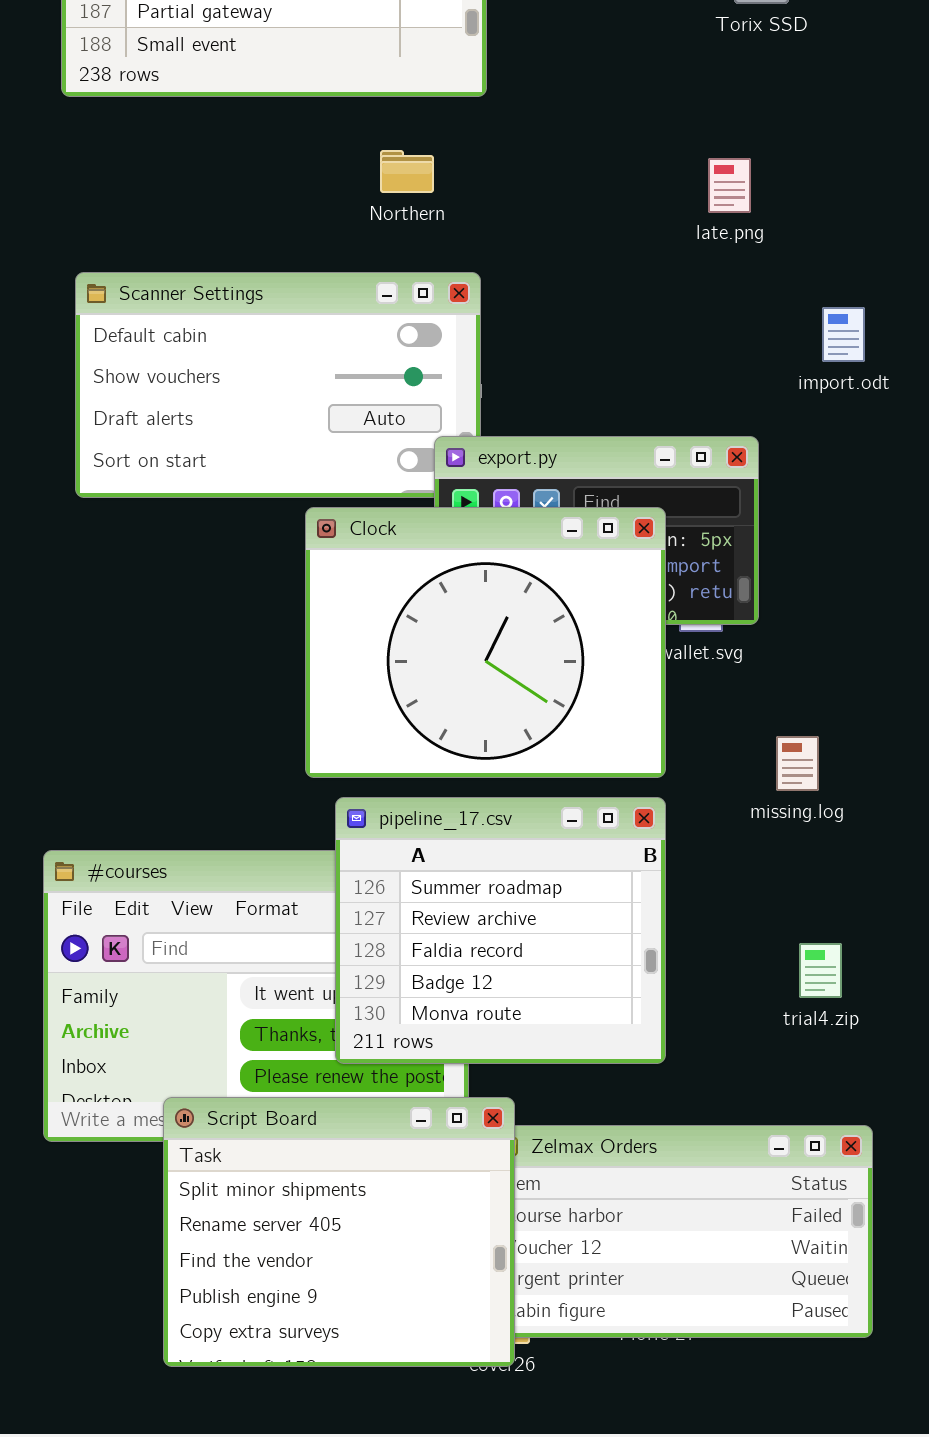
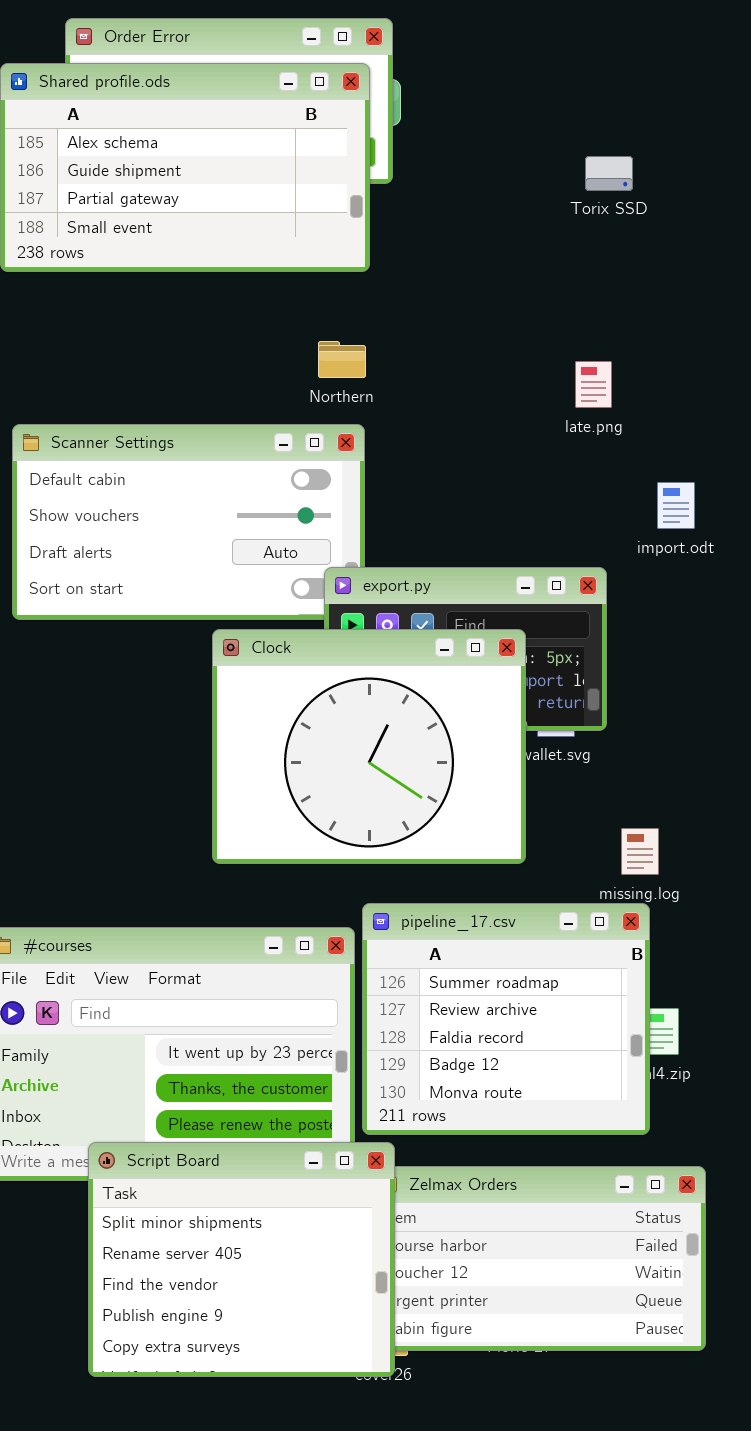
Northern: [380,150,434,193] -> [318,341,366,378], moved
late.png: [708,158,751,213] -> [575,361,612,408], moved
import.odt: [822,307,865,362] -> [657,482,695,529], moved
pipeline_17.csv: [335,797,666,1064] -> [362,903,650,1135], moved

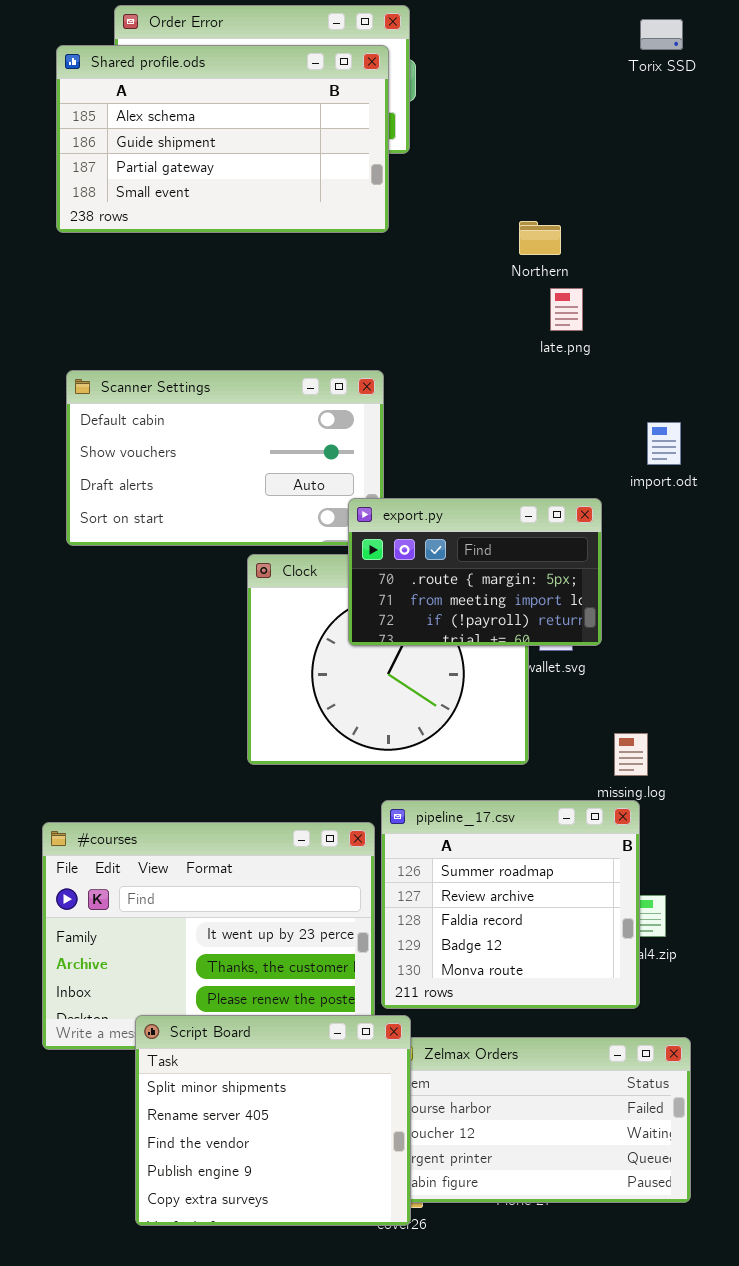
Torix SSD: [585,156,633,191] -> [640,19,683,50], moved
Northern: [318,341,366,378] -> [519,221,561,255], moved
late.png: [575,361,612,408] -> [550,288,583,331], moved
export.py: [324,567,607,731] -> [348,498,602,646], raised

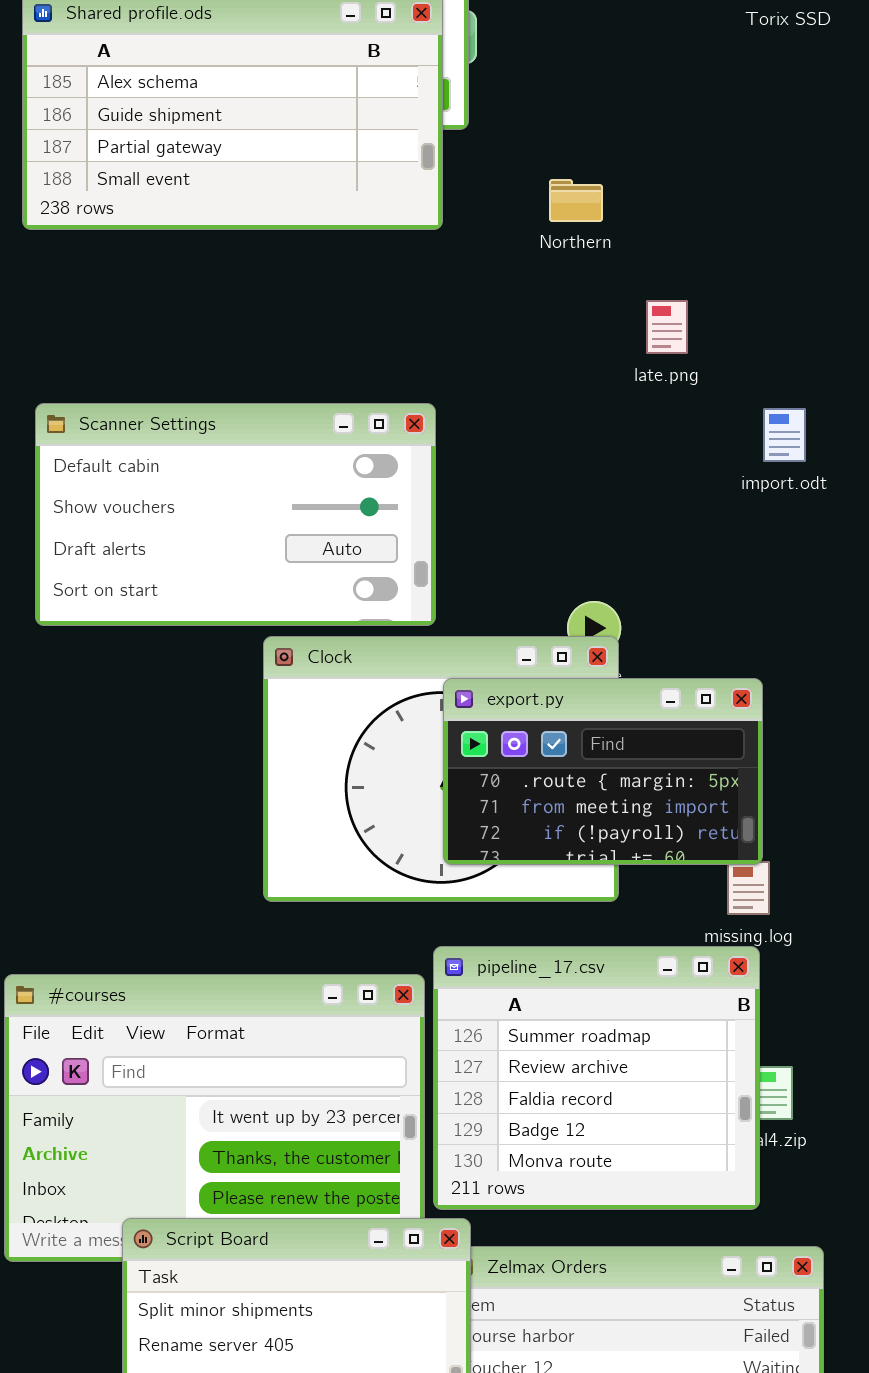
Northern: [519,221,561,255] -> [549,179,603,222], moved
import.odt: [647,422,681,465] -> [763,408,806,462], moved
export.py: [348,498,602,646] -> [443,678,763,865], moved

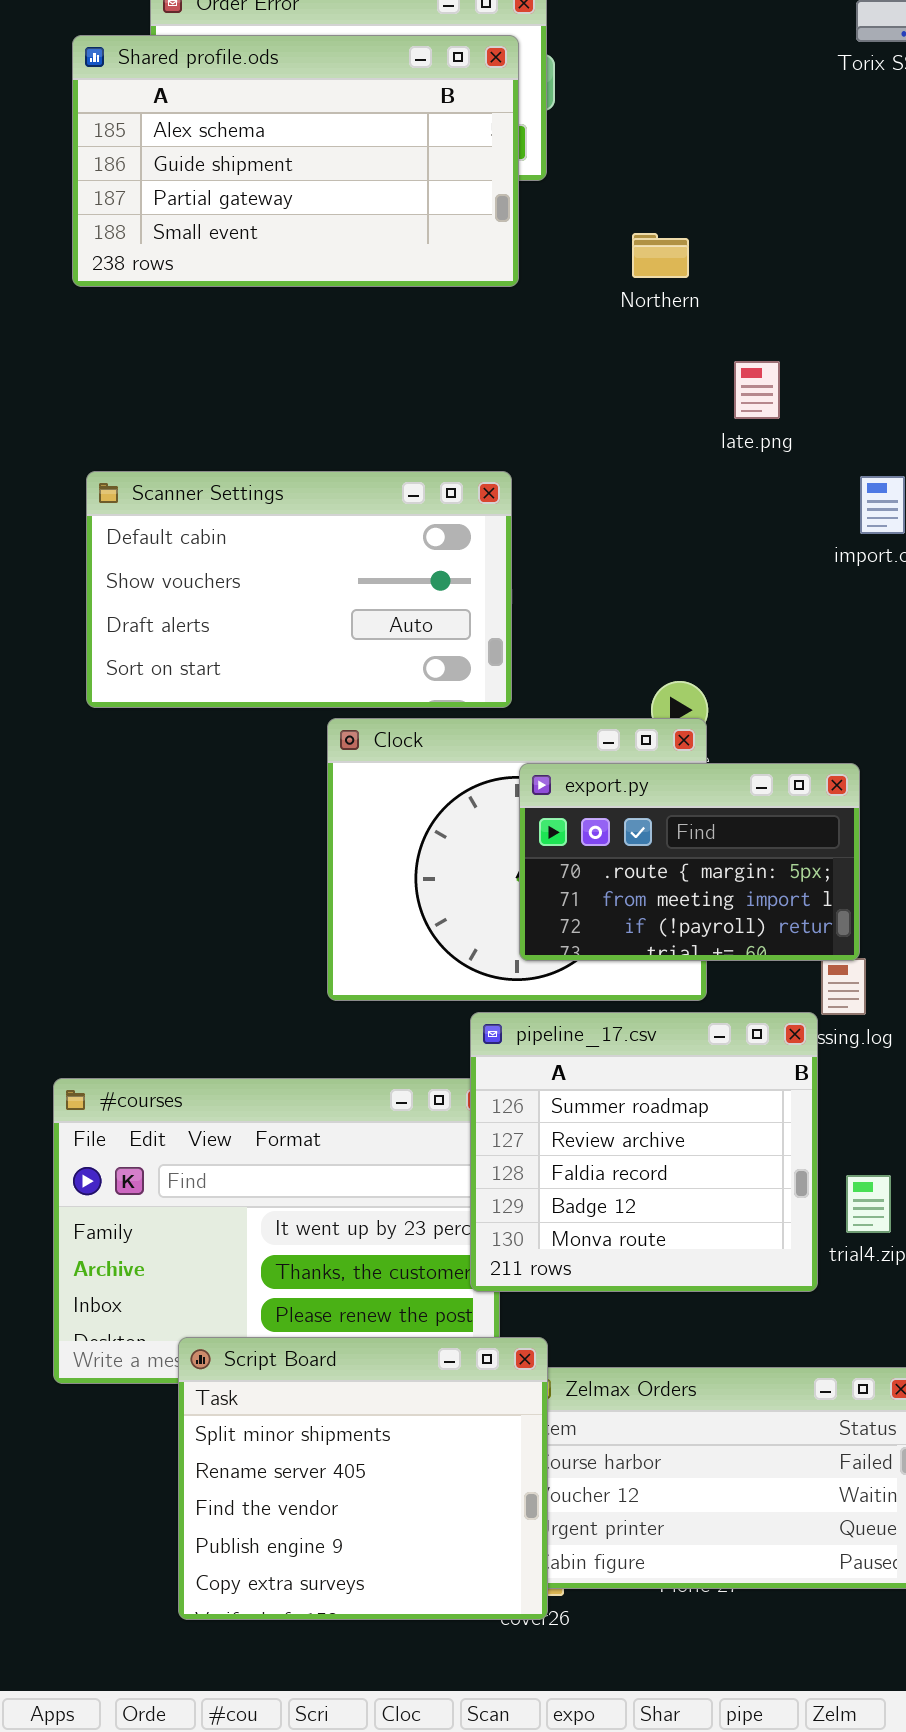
pipeline_17.csv: [433,946,760,1210] -> [470,1012,818,1292], moved

